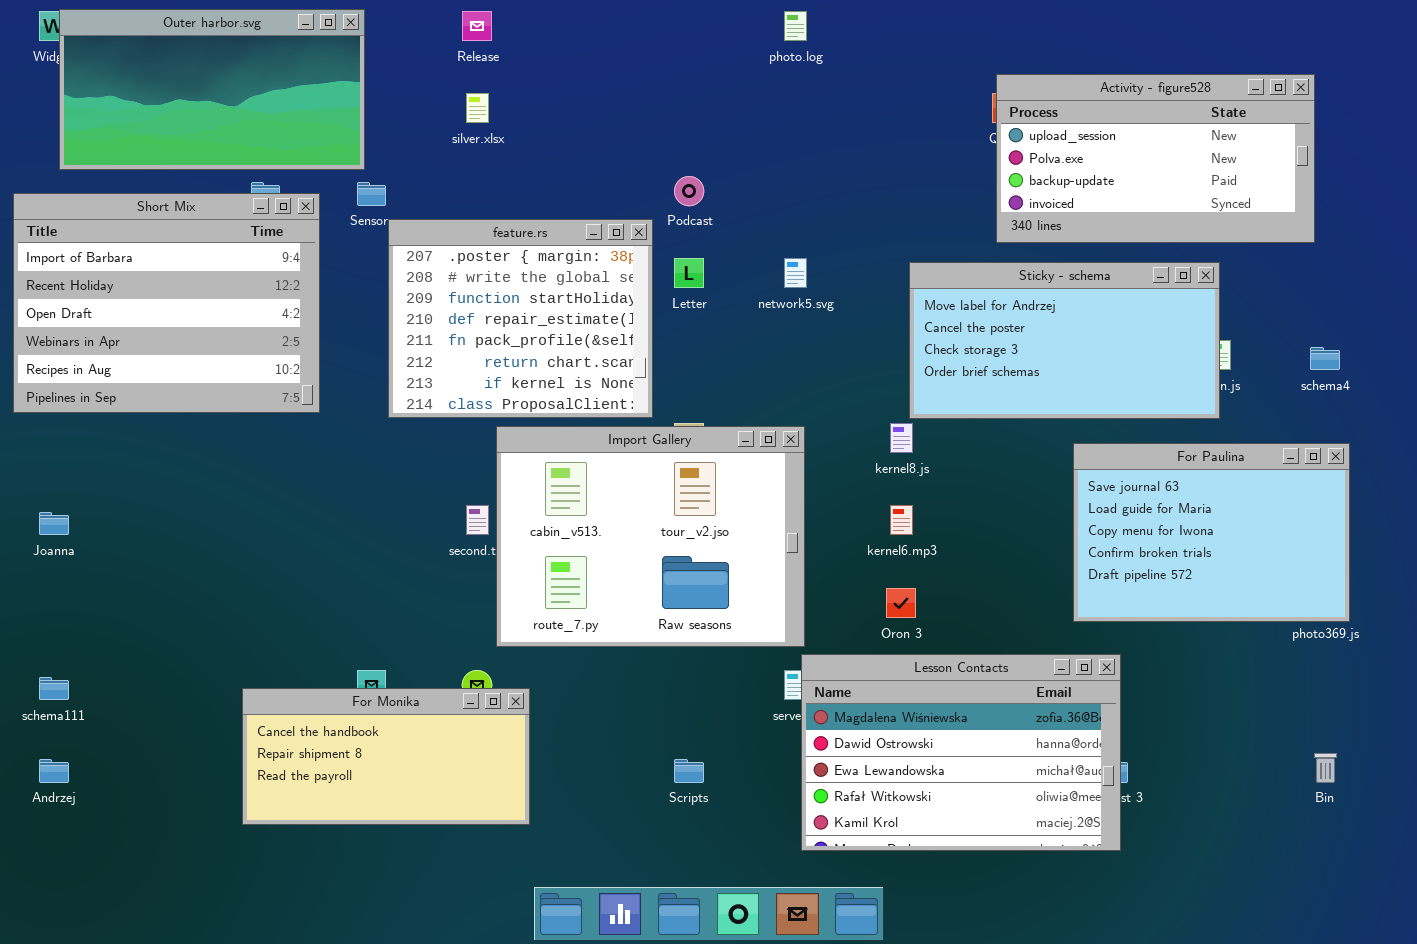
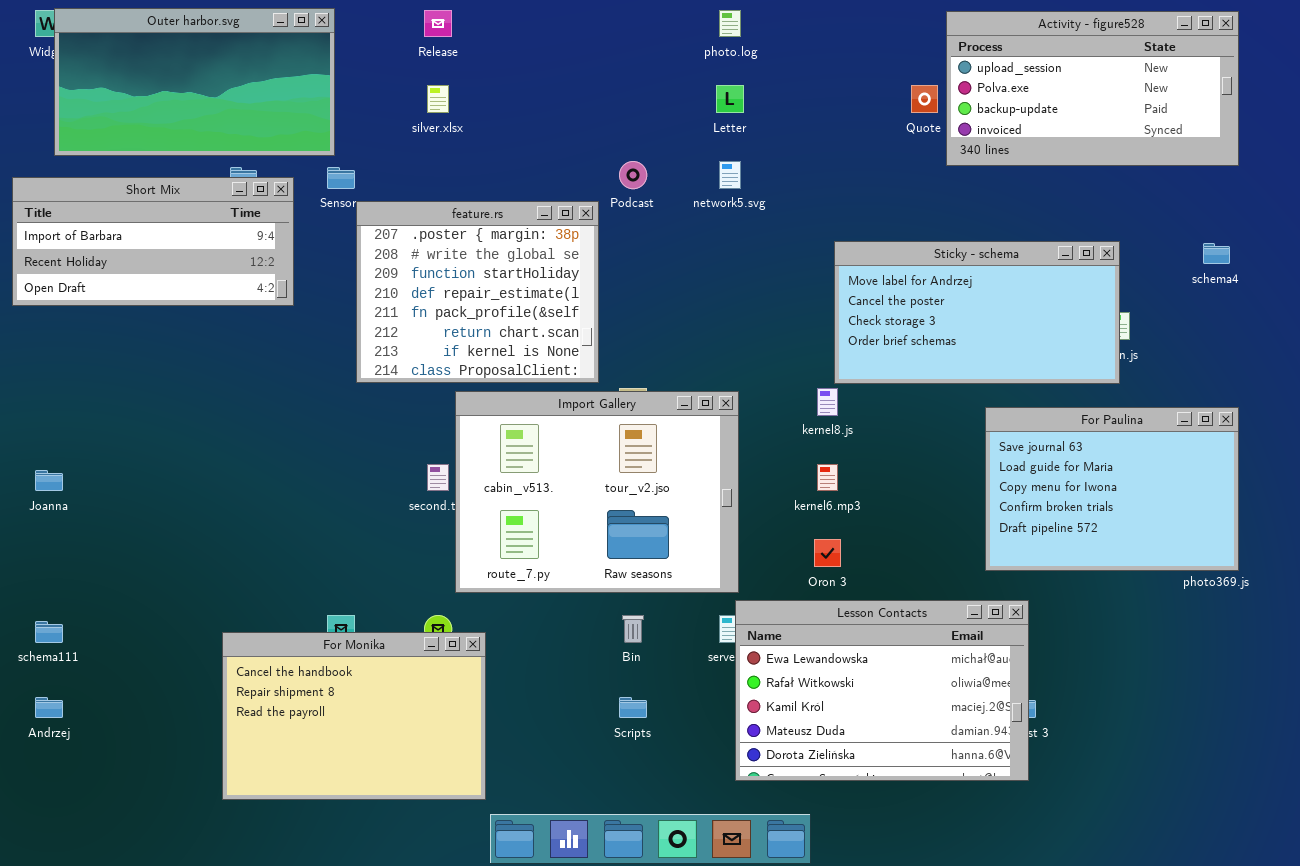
Activity - figure528: [996,74,1315,243] -> [946,11,1239,166], moved
Short Mix: [13,193,320,413] -> [12,177,294,306], resized
Letter: [674,258,704,288] -> [716,85,744,113], moved
network5.svg: [784,258,807,288] -> [719,161,741,189], moved
schema4: [1310,347,1340,370] -> [1203,243,1230,264], moved
Lesson Contacts: [801,654,1121,851] -> [735,600,1029,781], scrolled down 2 rows
For Monika: [242,688,530,825] -> [222,632,486,800], resized
Bin: [1314,753,1337,783] -> [622,615,644,643], moved

